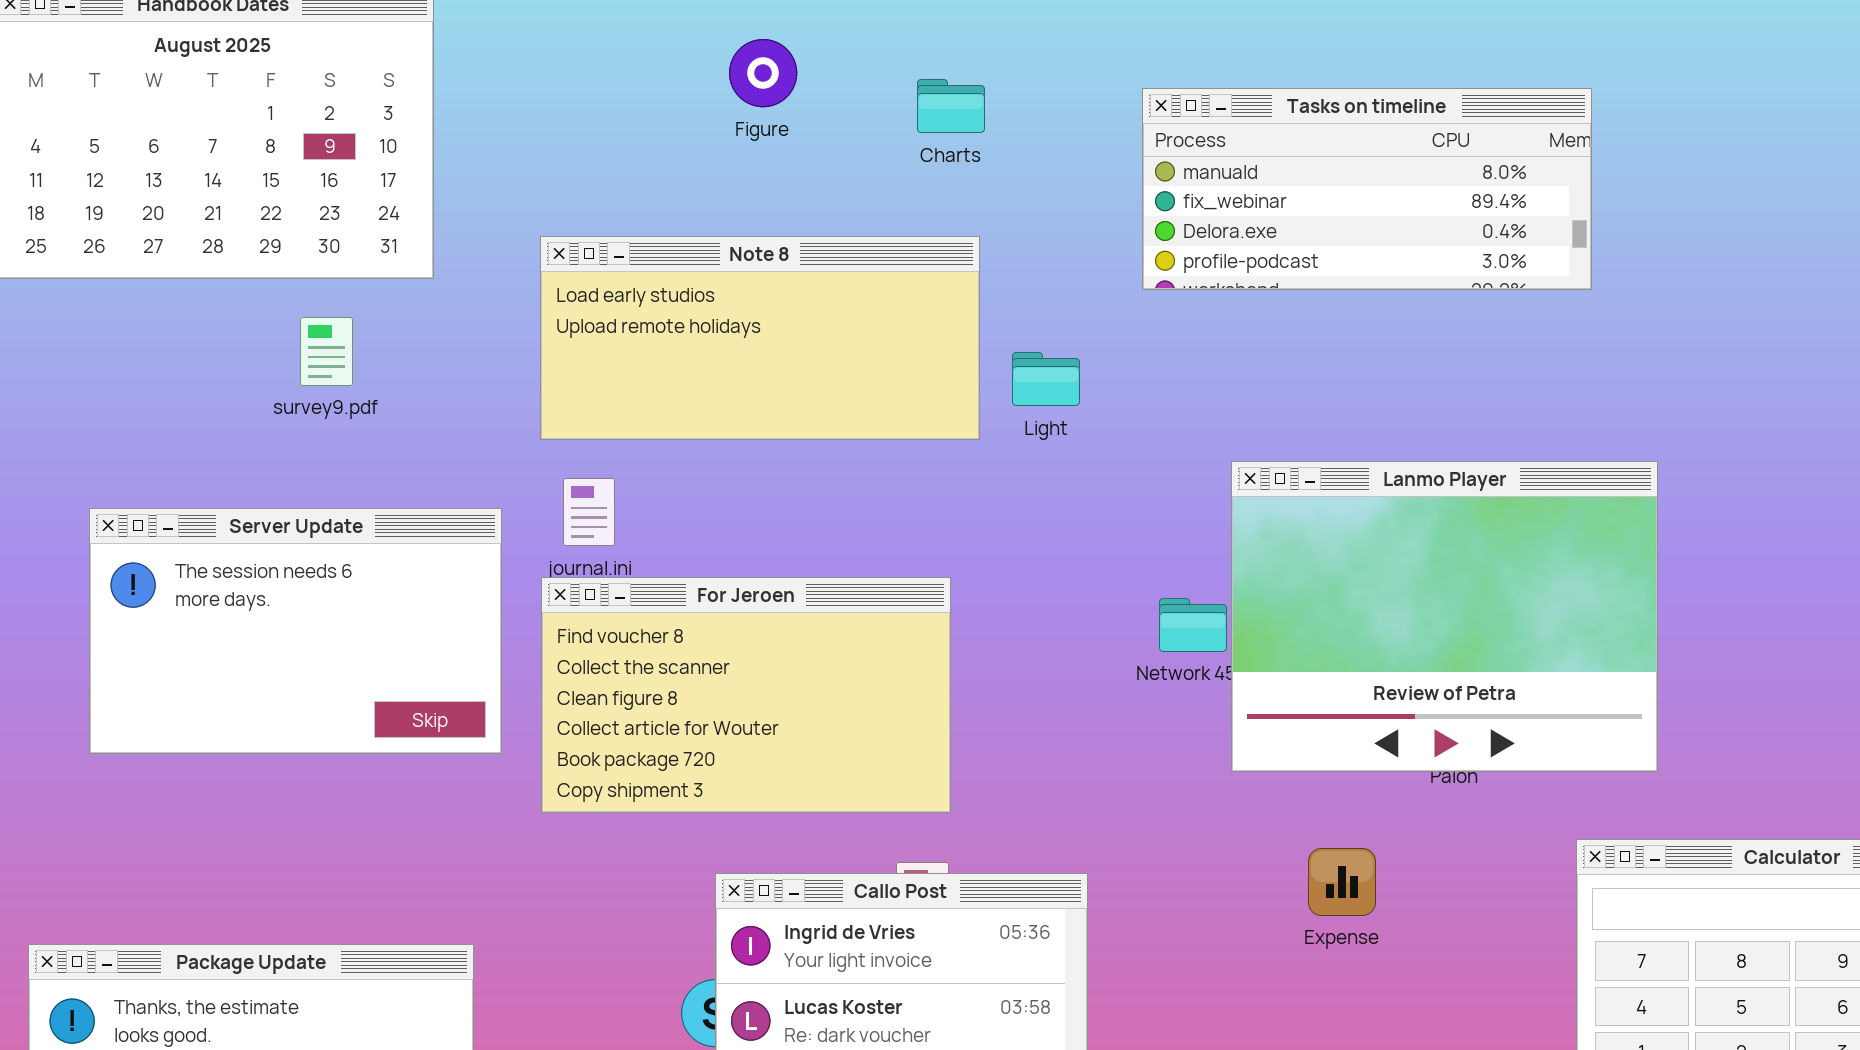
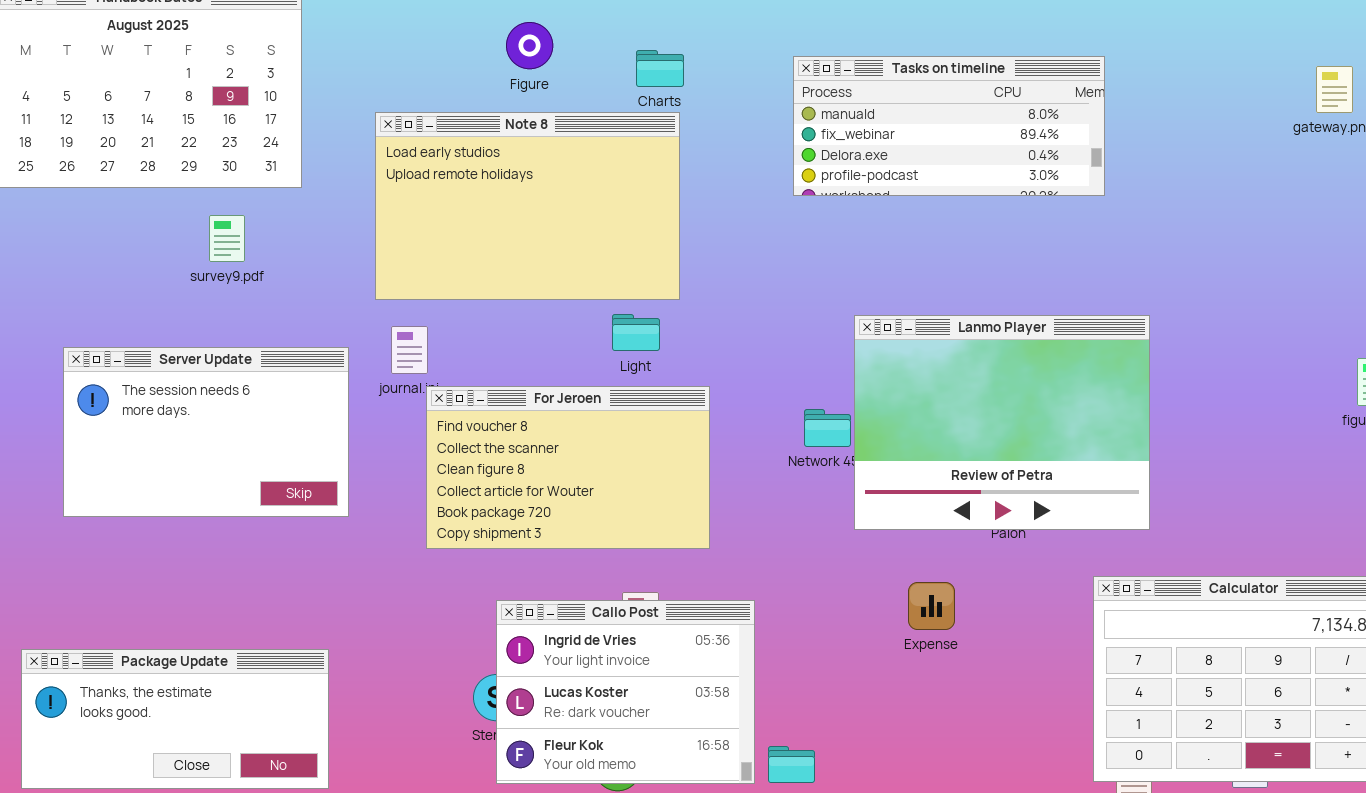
Note 8: [540,236,980,440] -> [375,112,680,300], resized
Light: [1012,352,1080,406] -> [612,314,660,351], moved
For Jeroen: [541,577,951,813] -> [426,386,710,549], moved

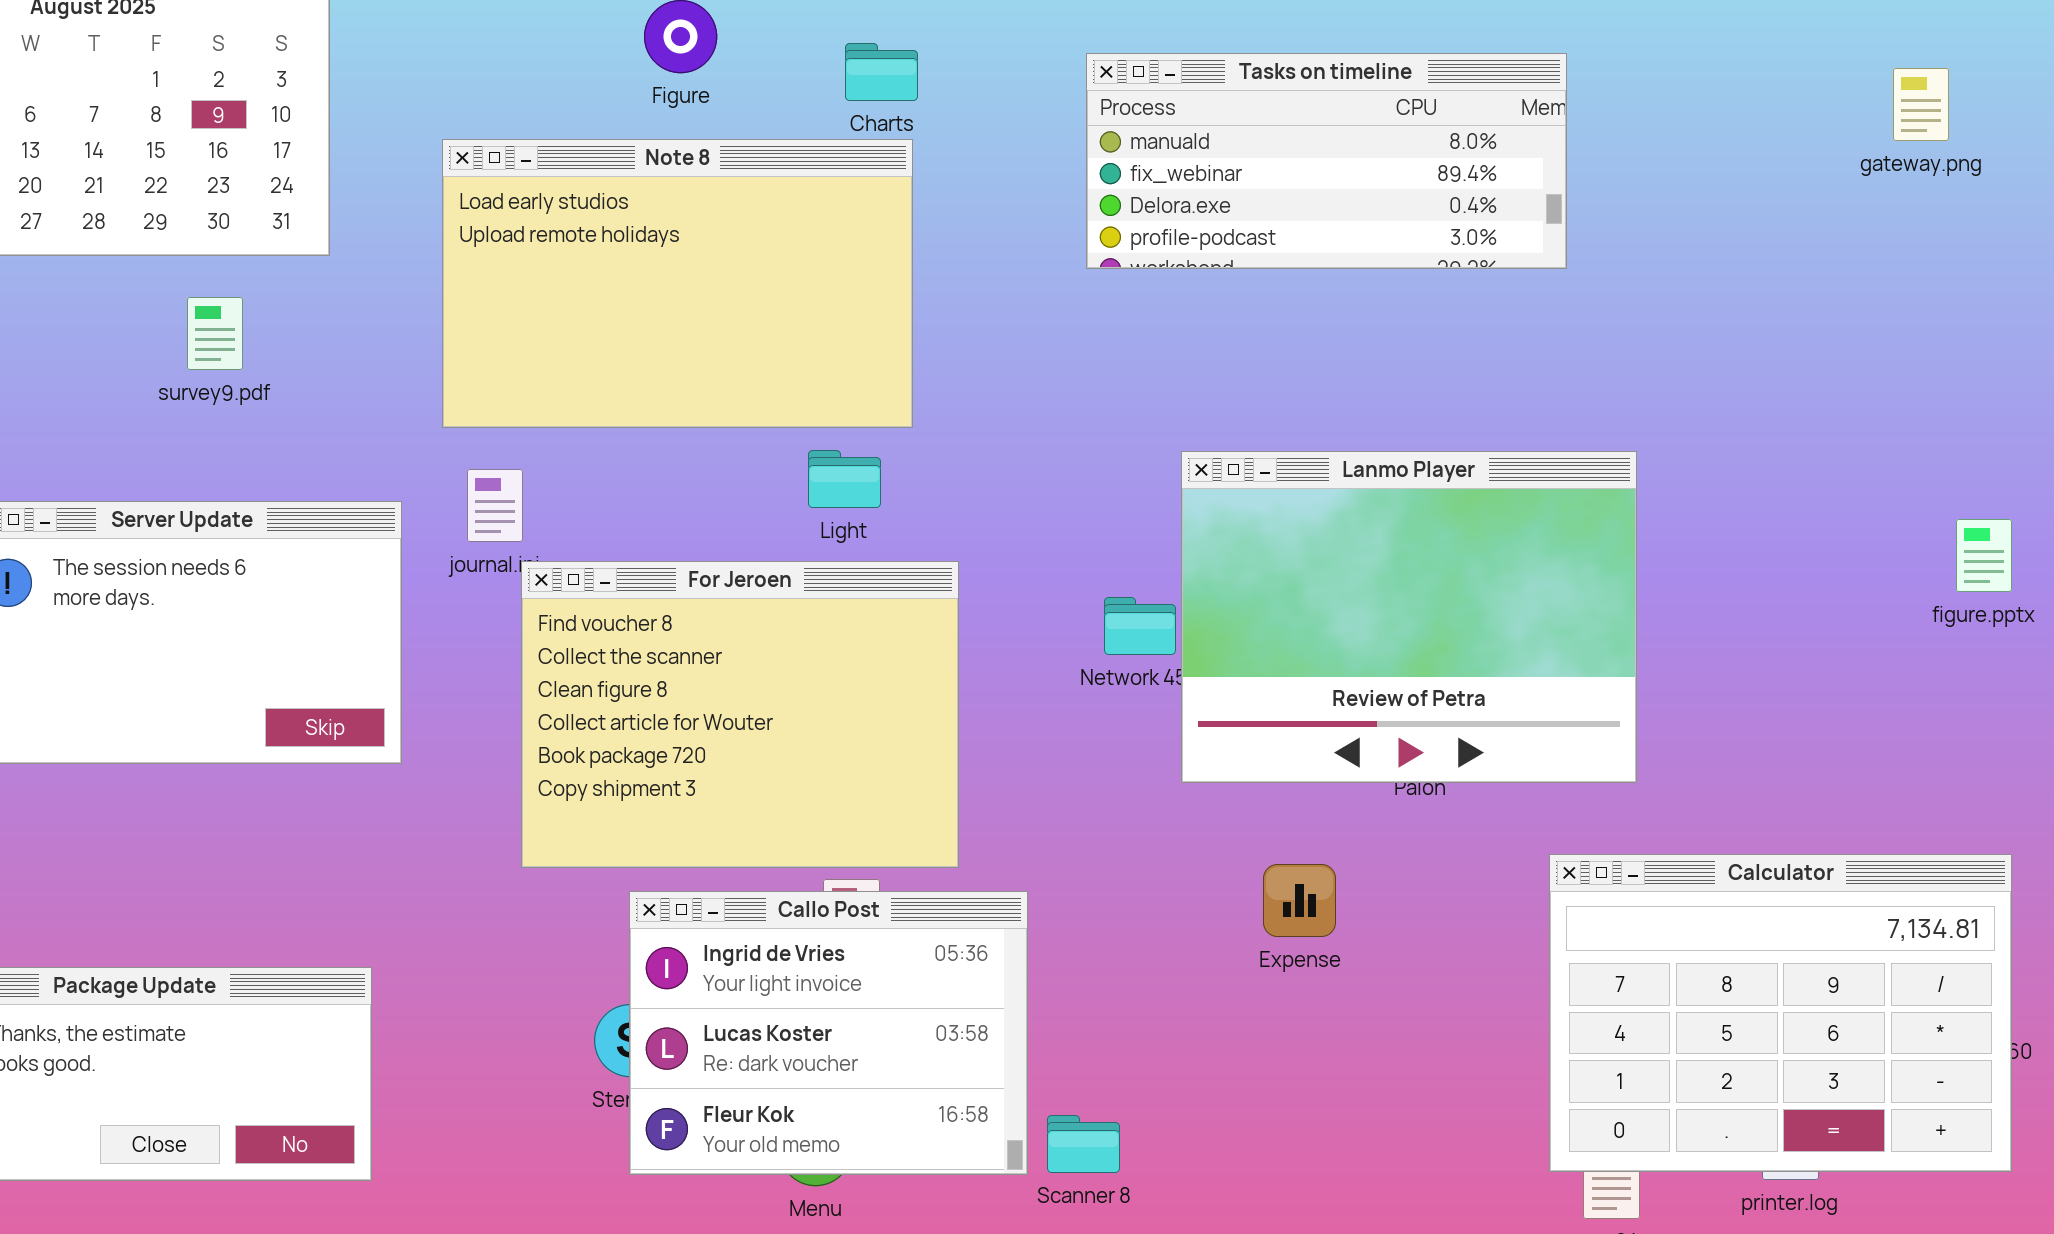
For Jeroen: [426,386,710,549] -> [521,561,959,868], resized

